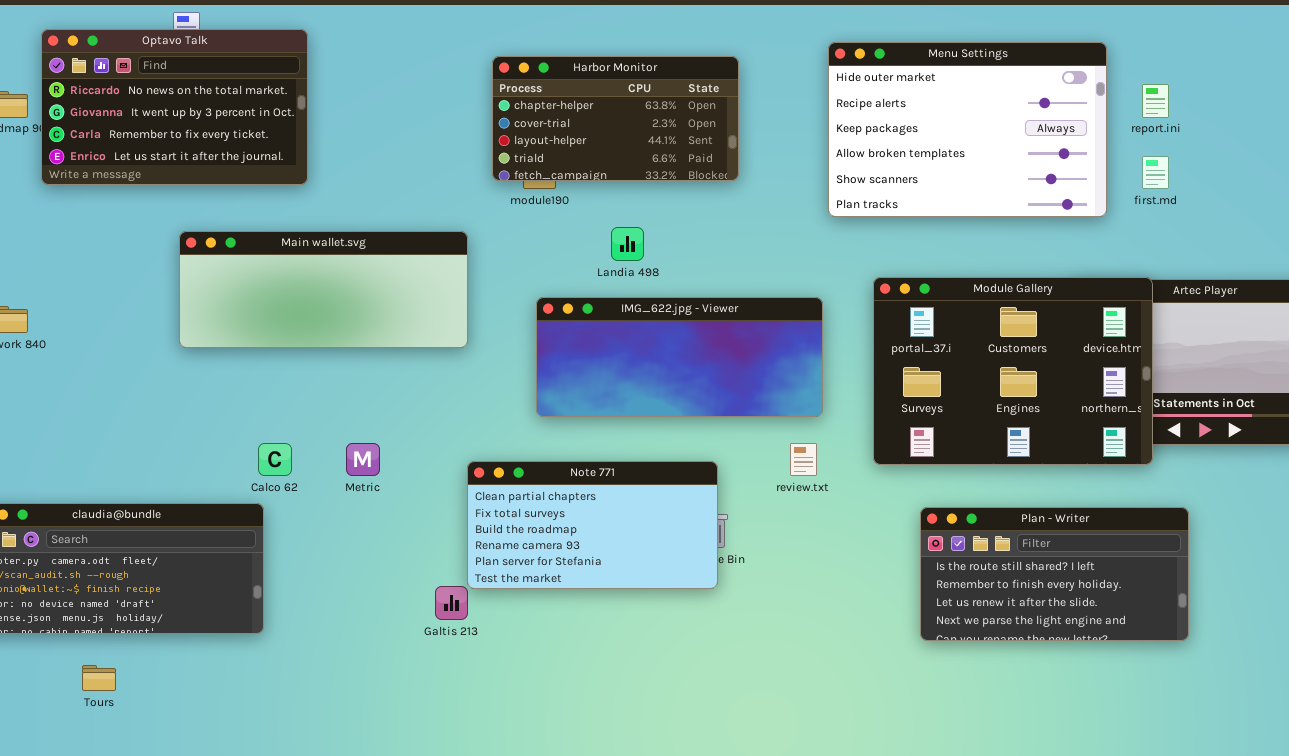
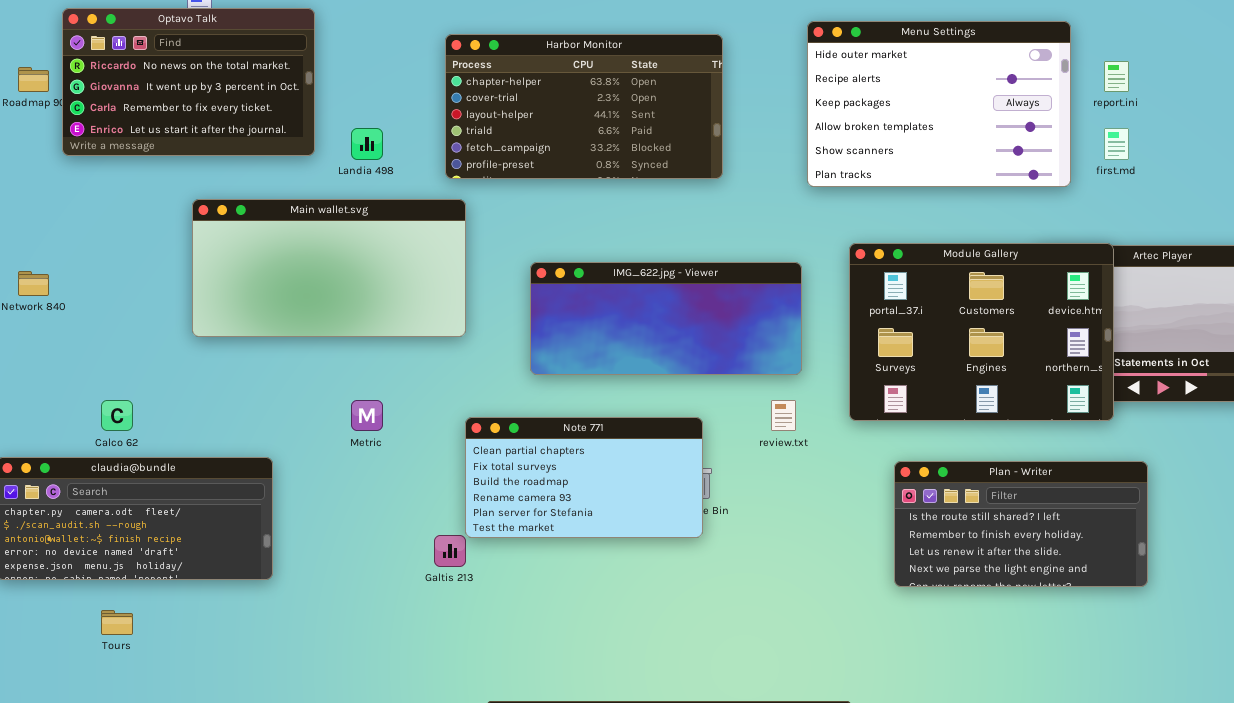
Harbor Monitor: [492,56,739,181] -> [445,34,723,179], resized
Landia 498: [611,227,644,261] -> [351,128,383,160], moved
Main wallet.svg: [179,231,468,348] -> [192,199,466,337], resized
Calco 62: [258,443,292,476] -> [101,400,133,431], moved

